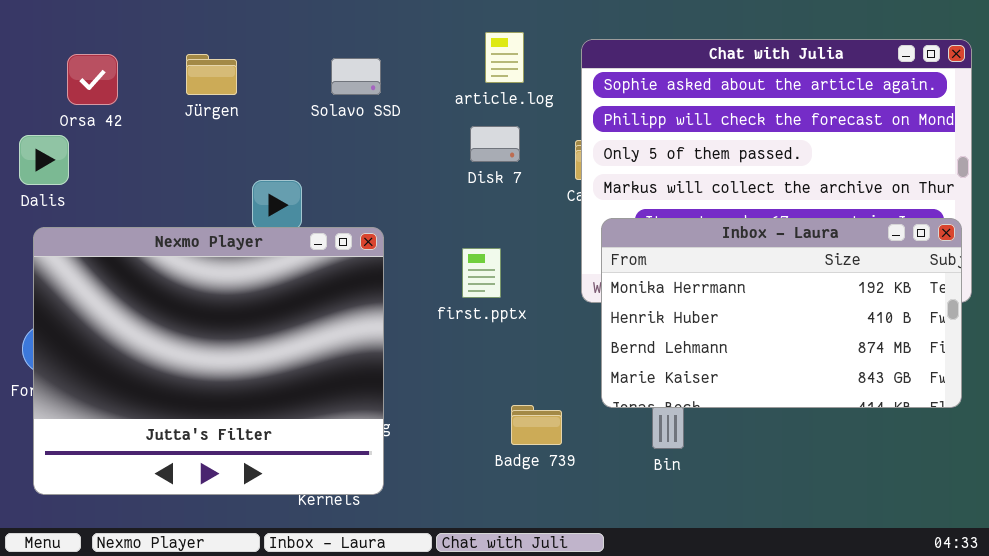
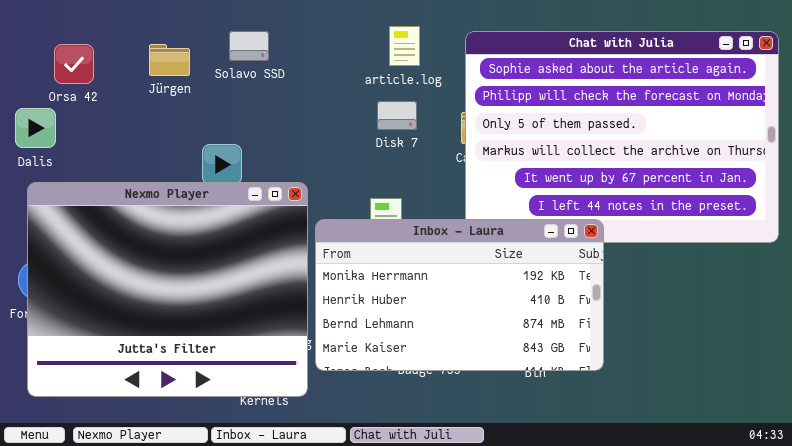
Solavo SSD: [331,58,381,95] -> [229,31,269,61], moved
Inbox - Laura: [601,218,962,408] -> [315,219,604,371], moved

